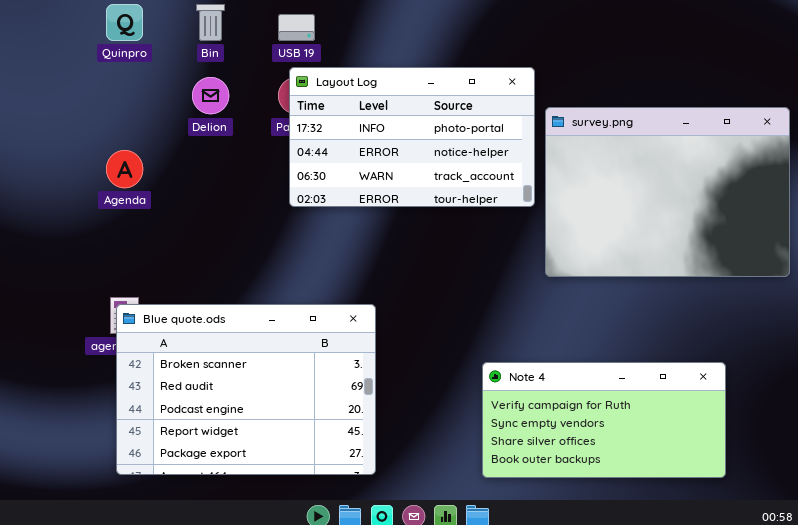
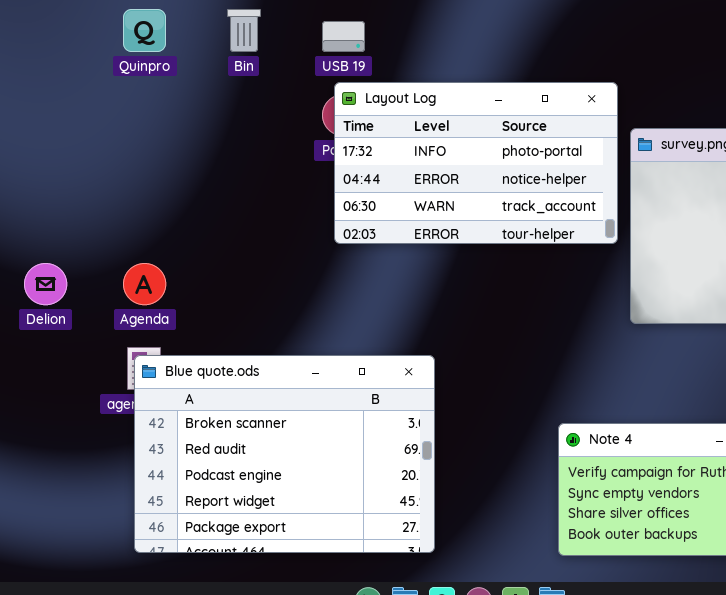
Delion: [192,77,229,114] -> [24,263,67,305], moved
Agenda: [106,150,143,188] -> [123,263,166,305], moved

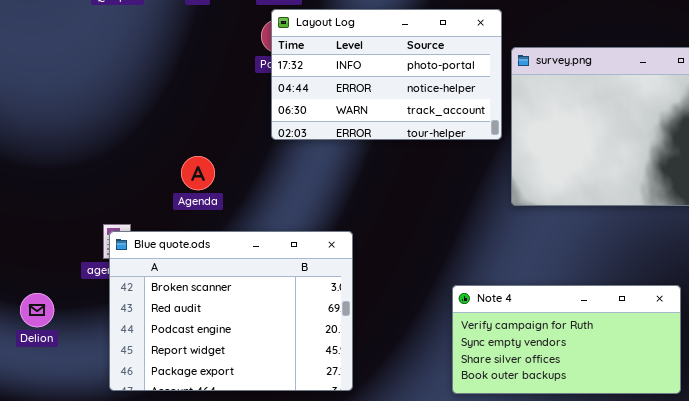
Delion: [24,263,67,305] -> [20,293,54,327], moved
Agenda: [123,263,166,305] -> [181,156,215,190], moved

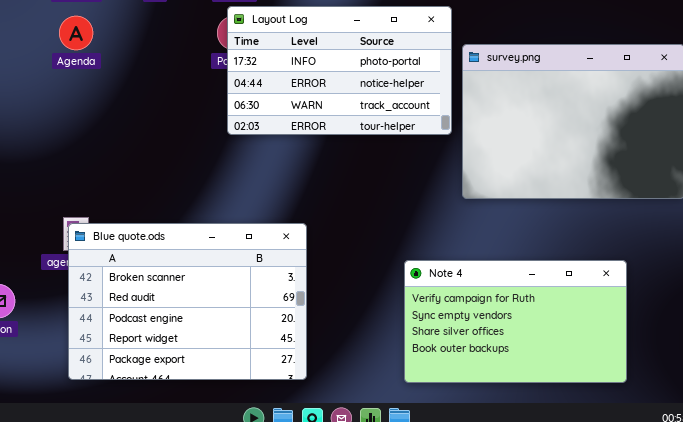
Agenda: [181,156,215,190] -> [59,16,93,50], moved
Note 4: [452,285,681,394] -> [404,260,627,383], resized

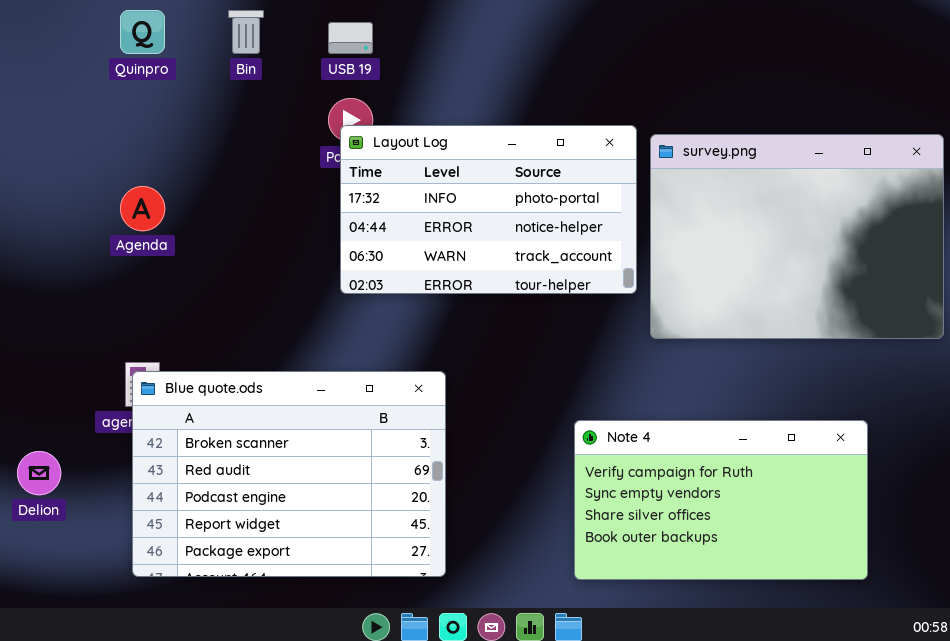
Layout Log: [227,6,452,135] -> [340,125,637,294], moved
Agenda: [59,16,93,50] -> [120,186,165,231], moved

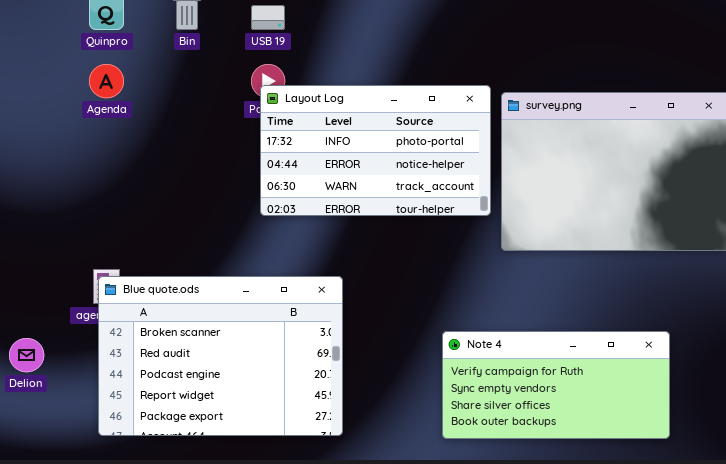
Agenda: [120,186,165,231] -> [89,64,124,98], moved
Note 4: [574,420,868,580] -> [442,331,670,439], resized

